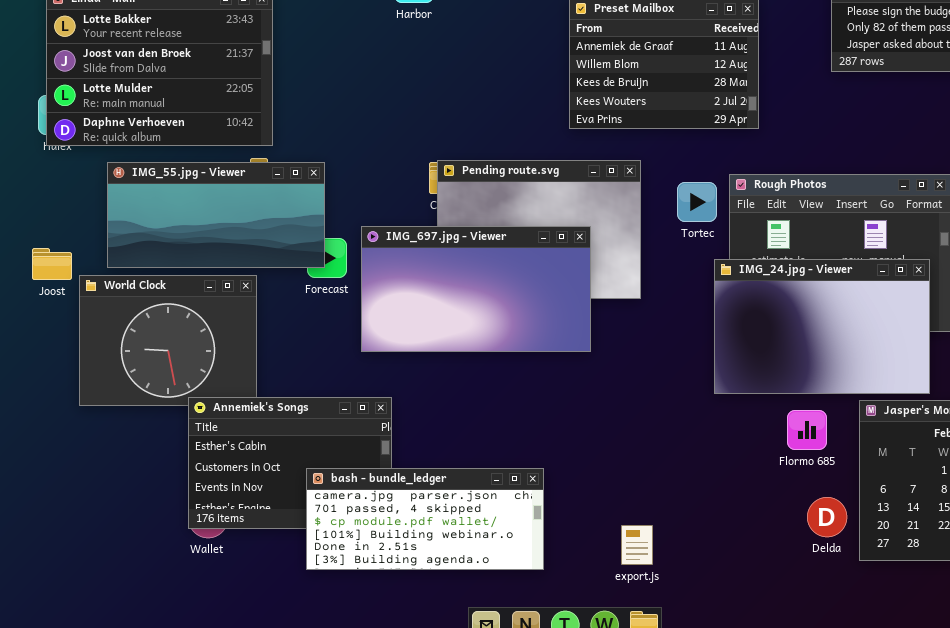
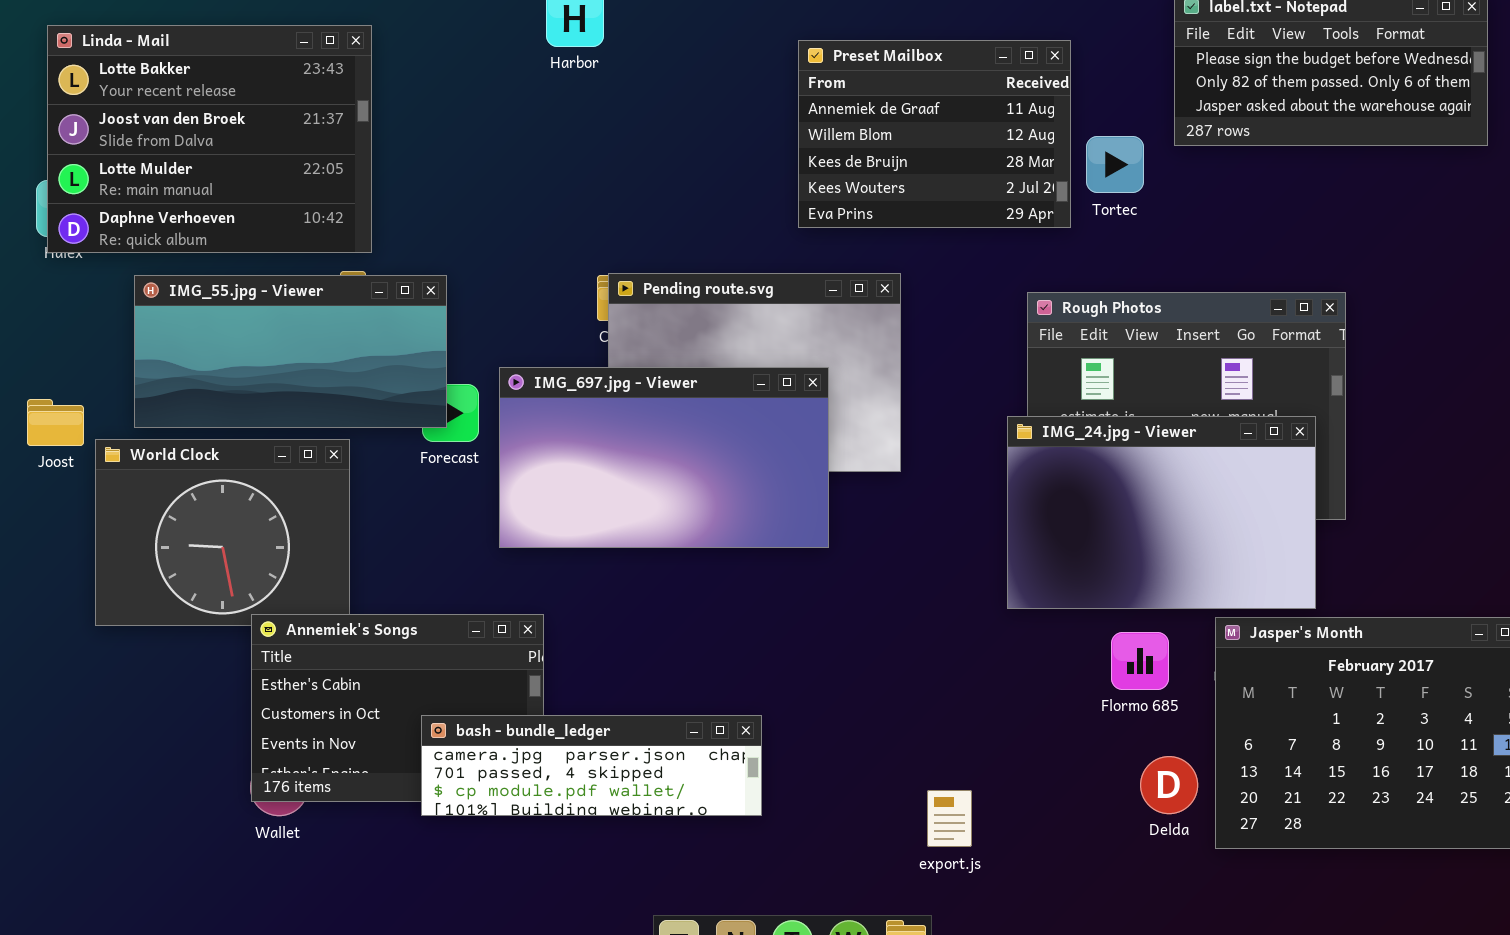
Tortec: [677,182,717,222] -> [1086,136,1144,193], moved
bash - bundle_ledger: [306,468,544,570] -> [421,715,762,816], resized
export.js: [621,525,653,565] -> [927,790,972,847], moved

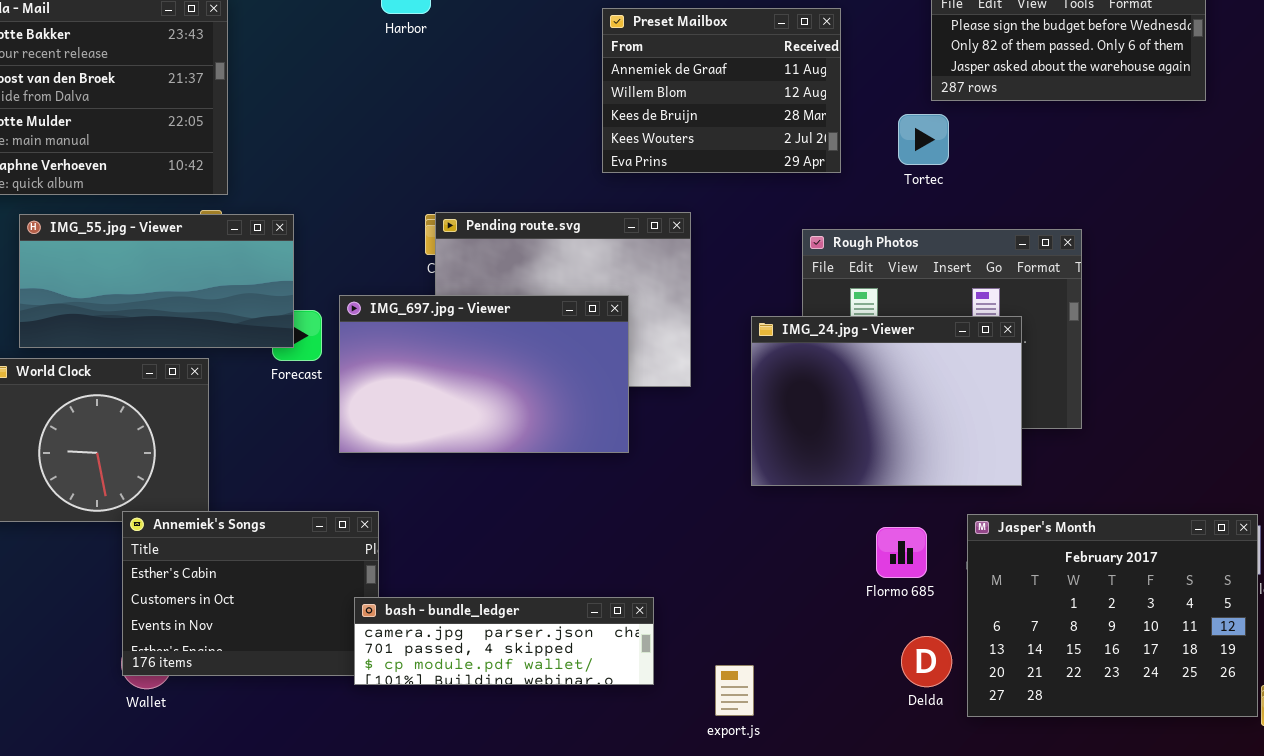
Tortec: [1086,136,1144,193] -> [898,114,949,165], moved
IMG_24.jpg - Viewer: [1007,416,1316,609] -> [751,316,1022,486], moved
bash - bundle_ledger: [421,715,762,816] -> [354,597,654,685], moved

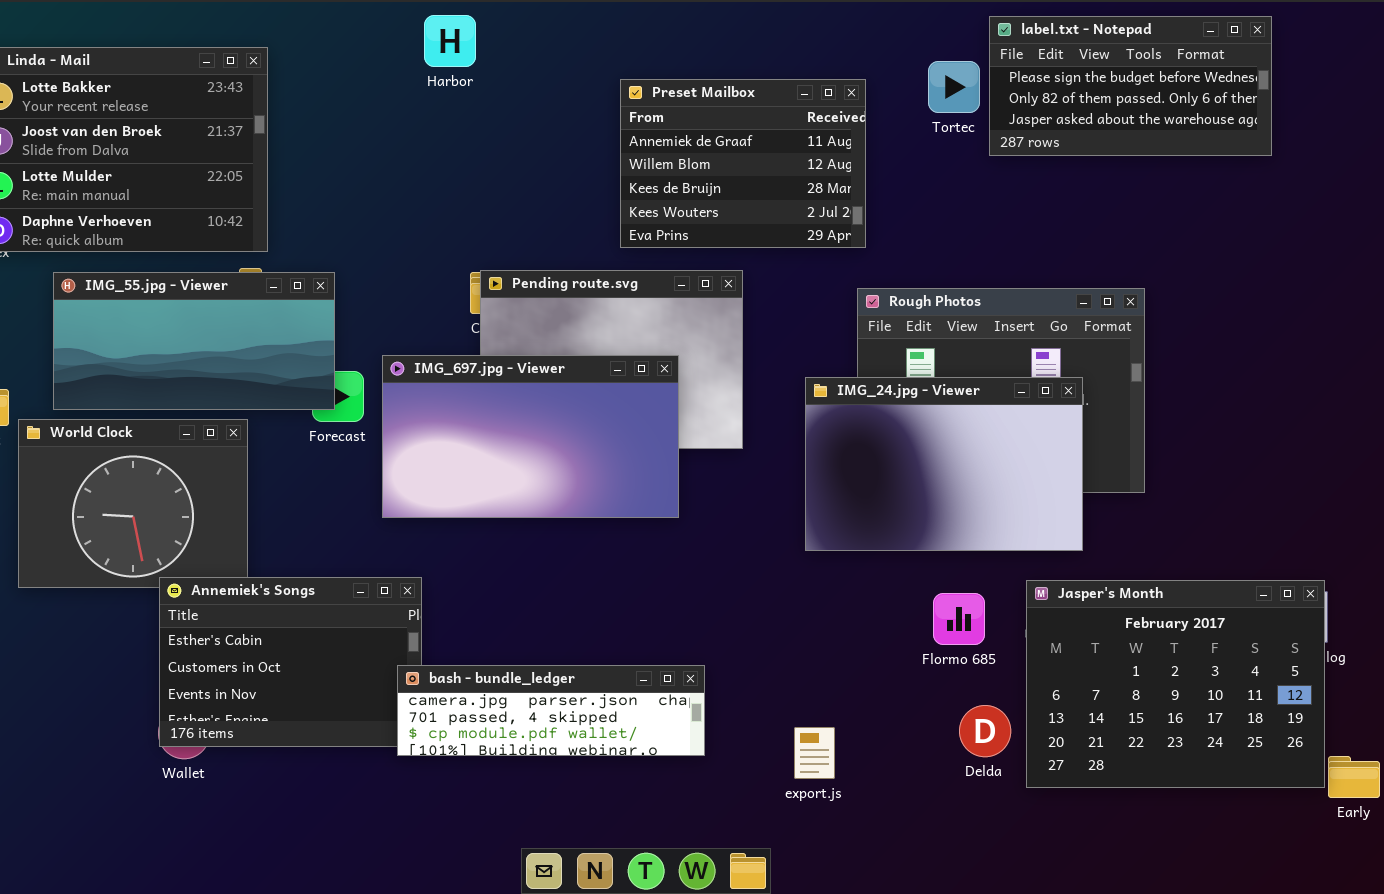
Preset Mailbox: [602,8,841,173] -> [620,79,866,248], moved
Tortec: [898,114,949,165] -> [928,61,980,113], moved
export.js: [715,665,754,716] -> [794,727,835,779], moved

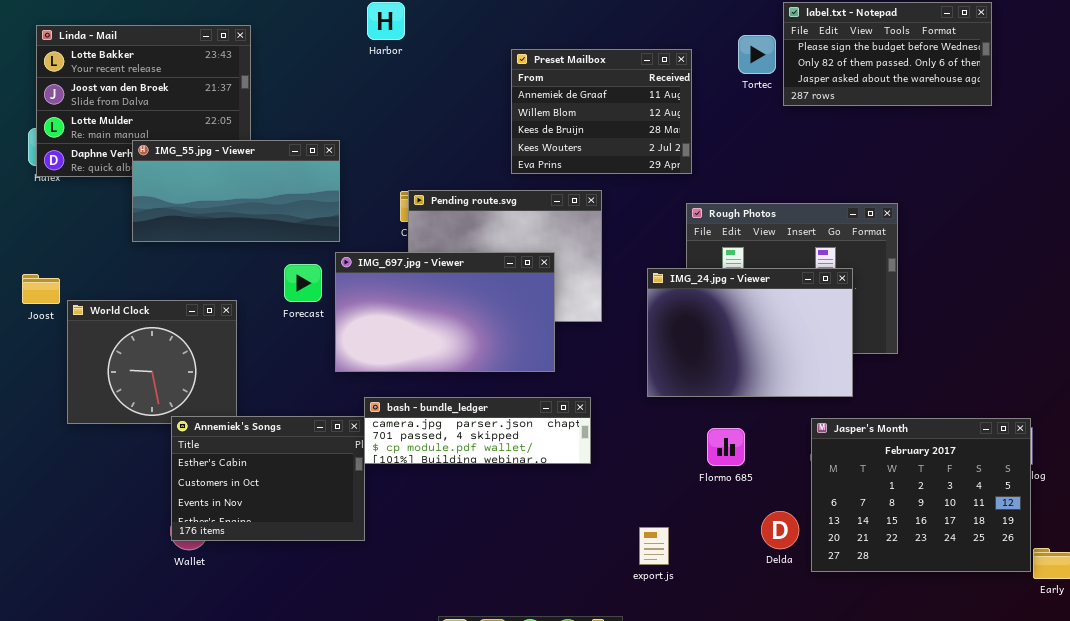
IMG_55.jpg - Viewer: [53,272,335,410] -> [132,140,340,242], moved
Flormo 685: [933,593,985,645] -> [707,428,745,466], moved
bash - bundle_ledger: [397,665,705,756] -> [364,397,591,464], moved

